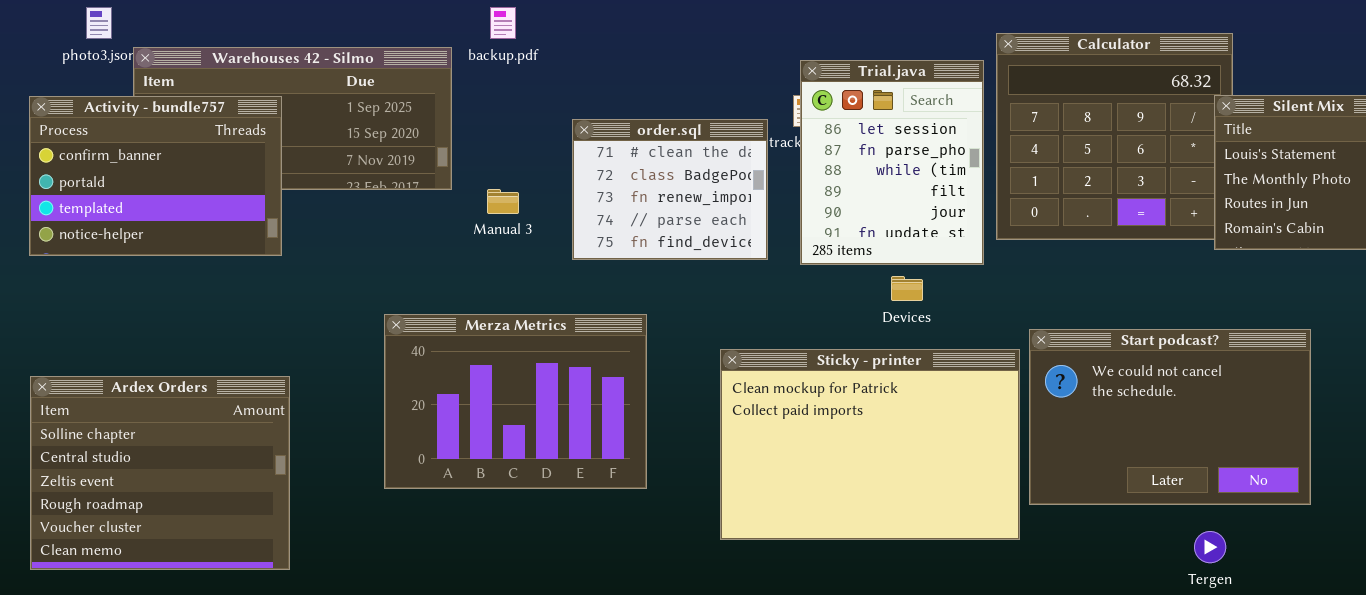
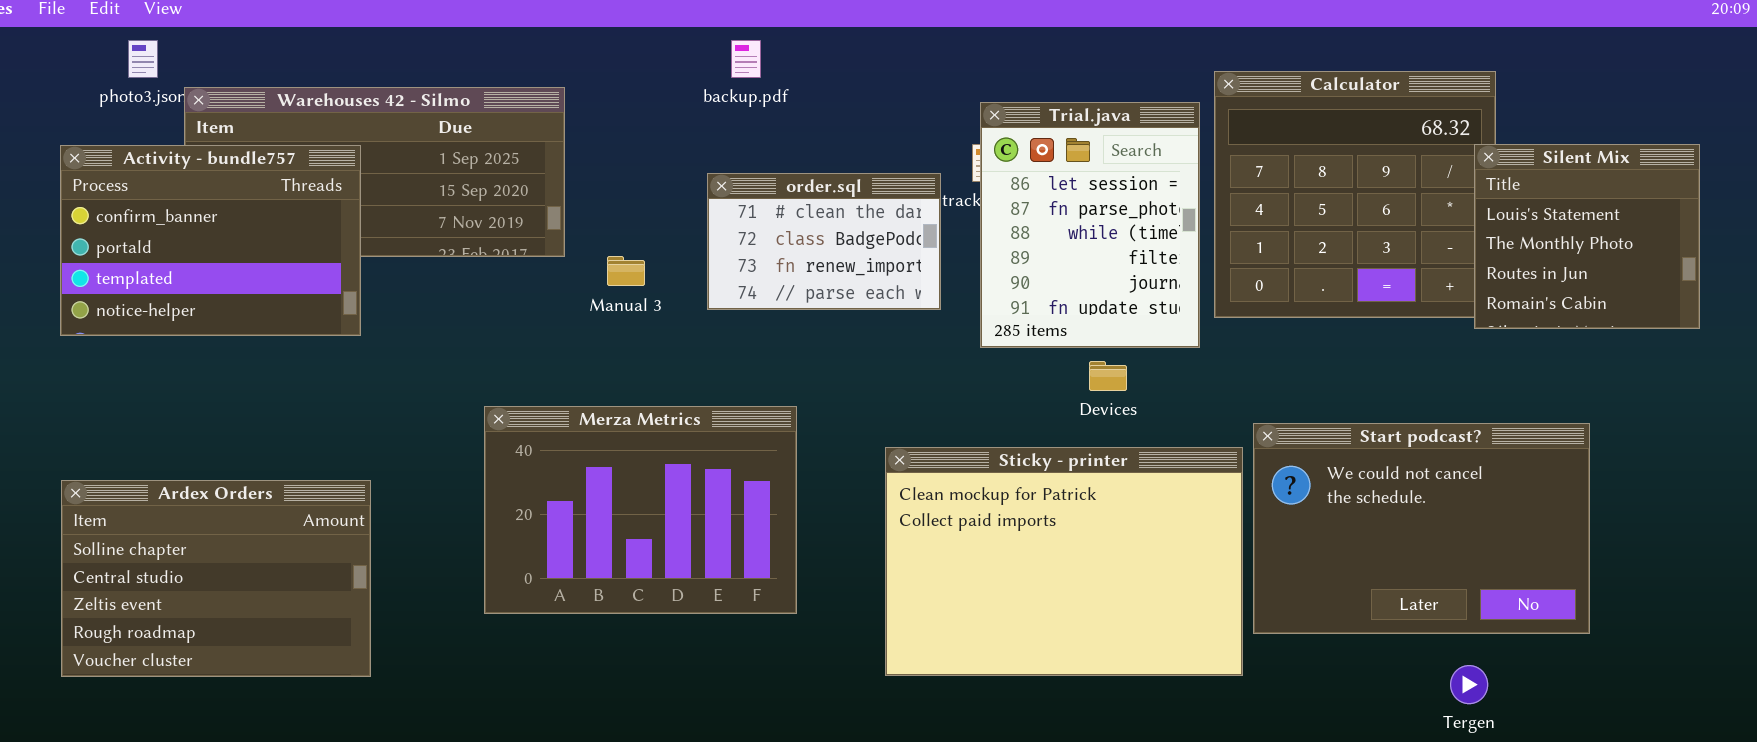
backup.pdf: [490,7,516,39] -> [731,40,761,78], moved
order.sql: [572,119,768,260] -> [707,173,941,310], resized
Ardex Orders: [30,376,290,570] -> [61,480,371,677], resized

